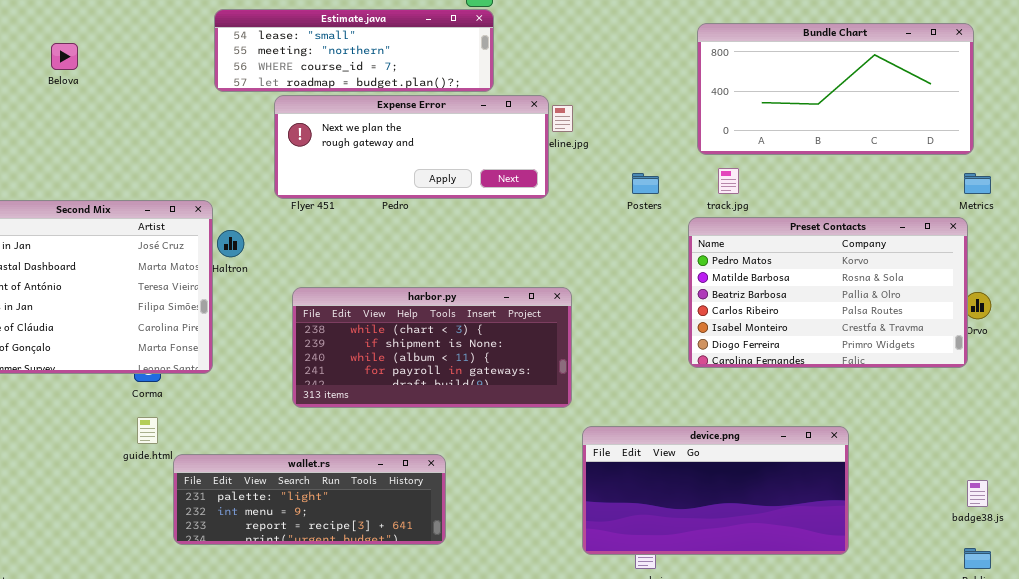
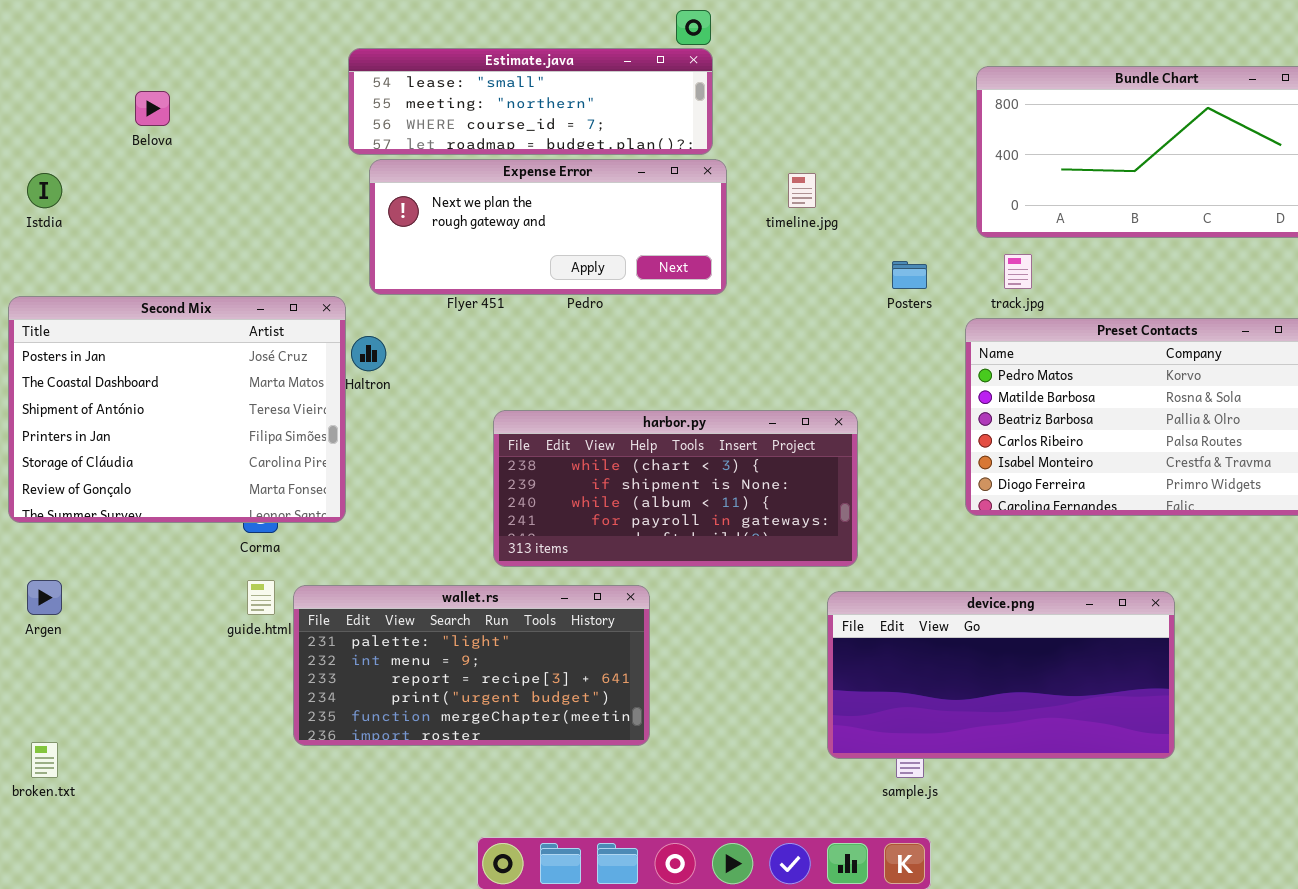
Expense Error: [274,95,549,199] -> [369,159,727,295], moved
harbor.py: [292,287,572,408] -> [493,410,858,567], moved
wallet.rs: [173,454,446,545] -> [293,585,650,746], resized

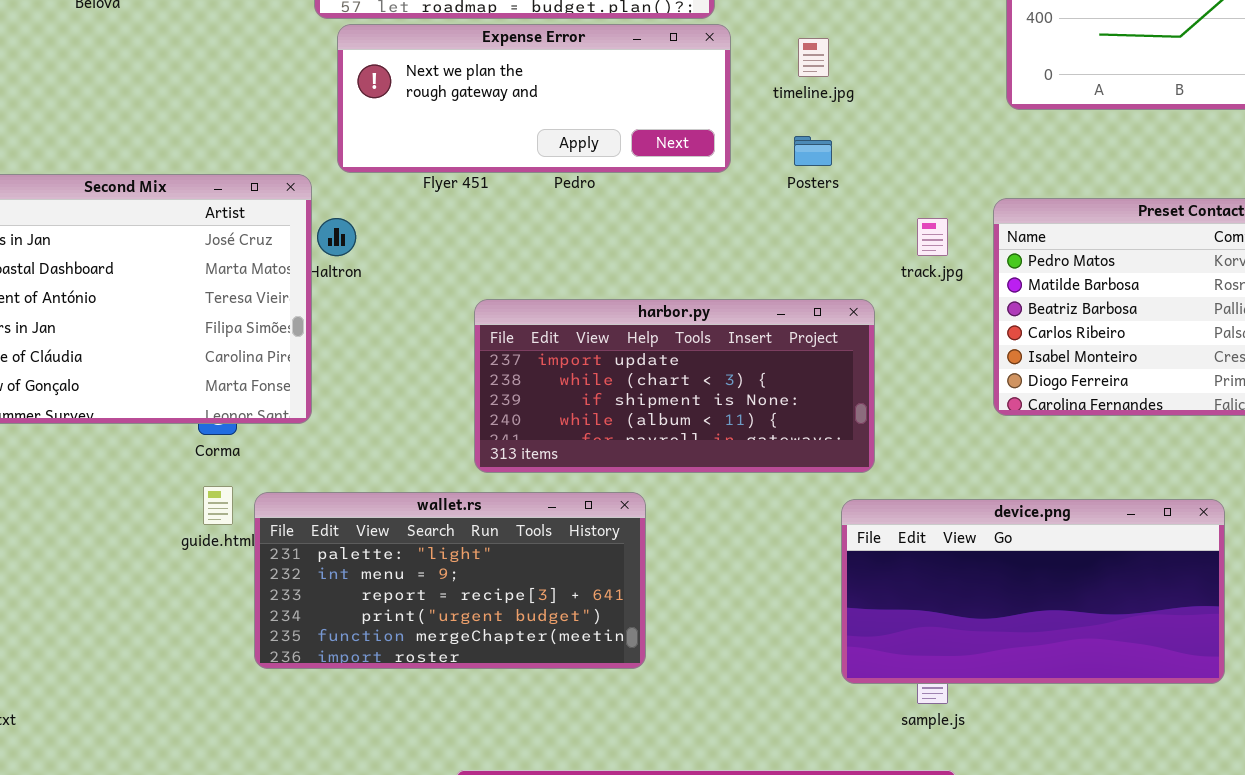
track.jpg: [1004,254,1032,289] -> [917,218,948,256], moved
Posters: [892,261,927,289] -> [794,136,832,166], moved
harbor.py: [493,410,858,567] -> [474,299,875,473], scrolled up 1 row

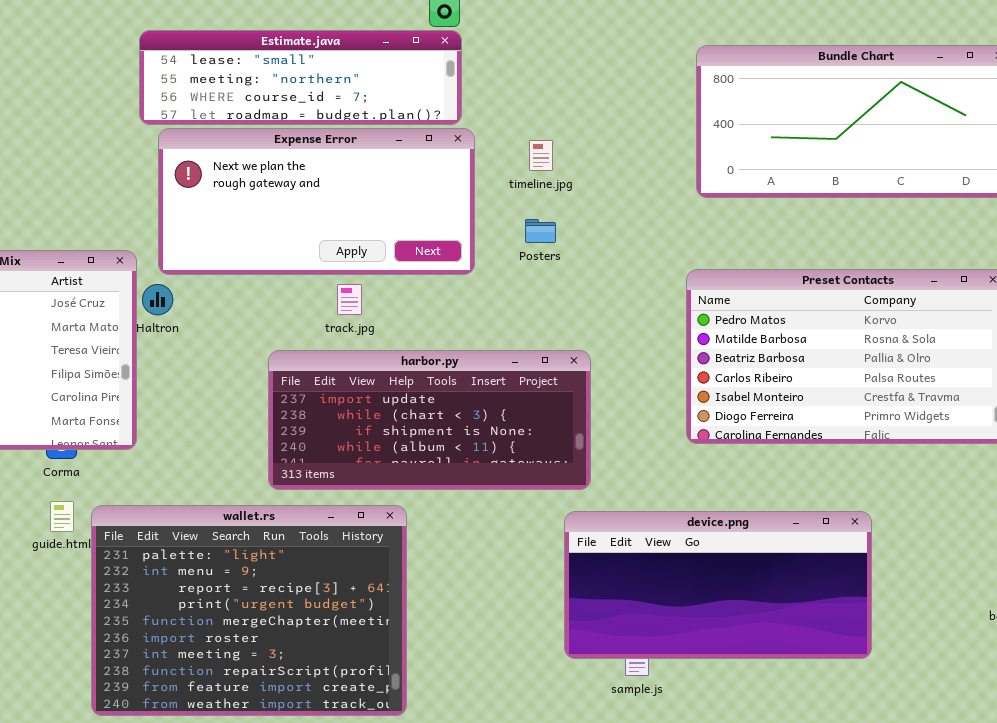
Expense Error: [337,24,731,173] -> [158,128,475,275], resized
track.jpg: [917,218,948,256] -> [337,284,362,315], moved
wallet.rs: [254,492,646,669] -> [91,505,407,716], resized

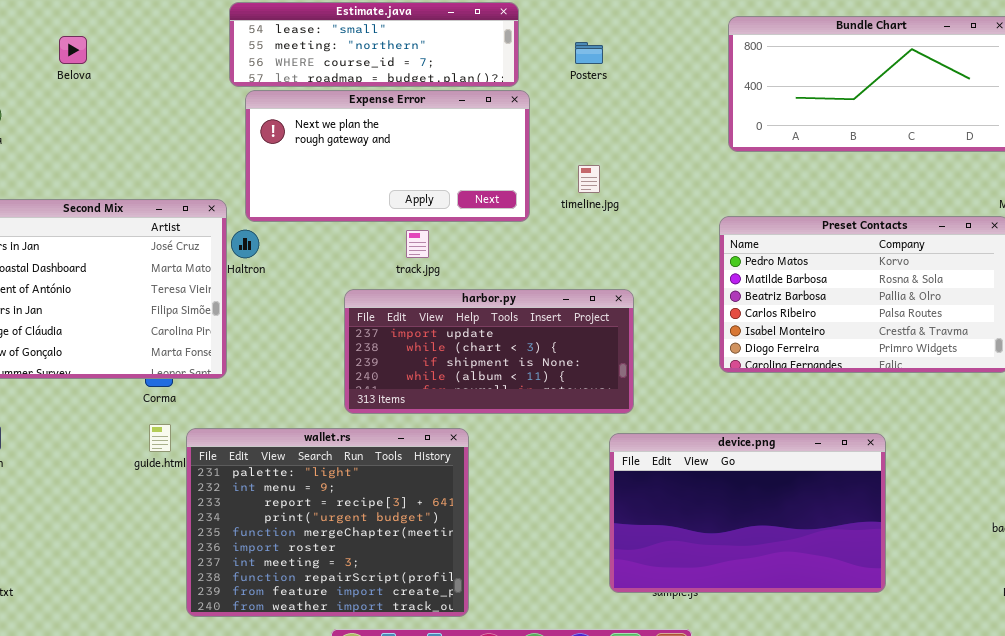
timeline.jpg: [529,140,553,171] -> [578,165,600,193], moved
Posters: [525,219,556,243] -> [575,42,603,64], moved
device.png: [564,511,872,659] -> [609,433,886,593], resized

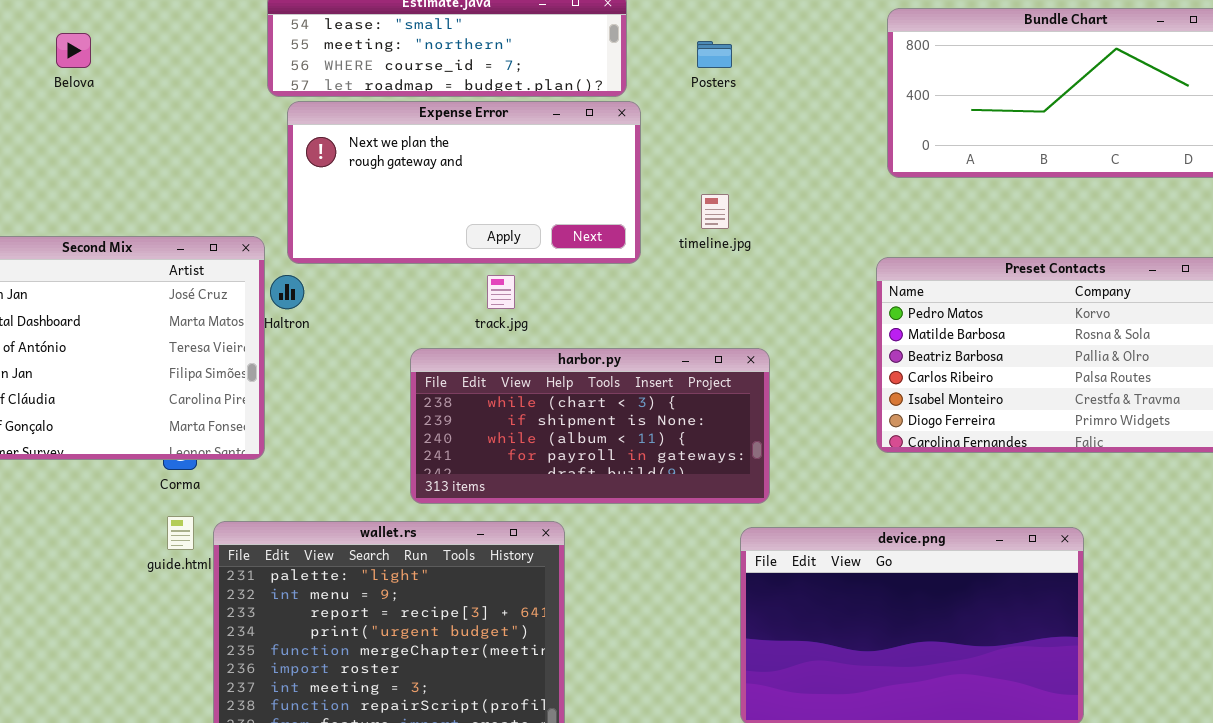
harbor.py: [344,289,634,414] -> [410,348,770,504], scrolled down 1 row

